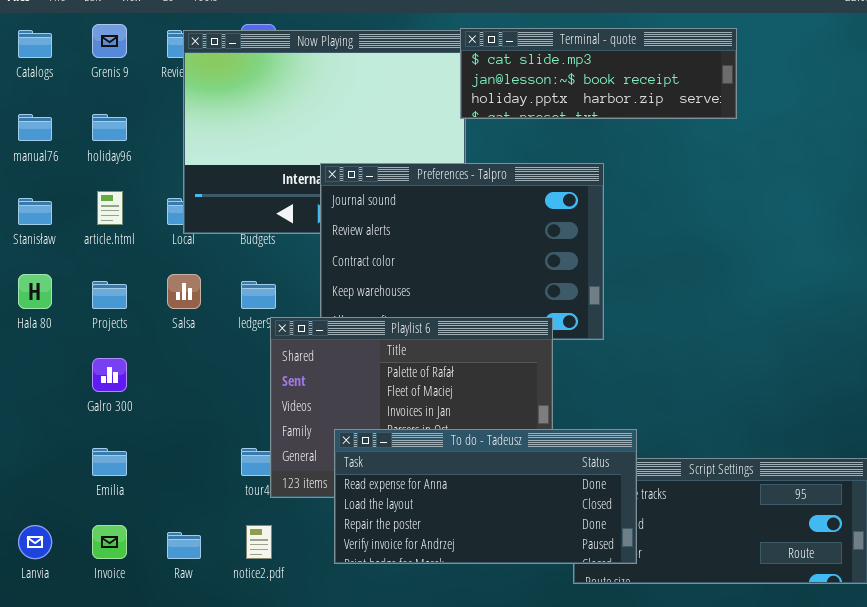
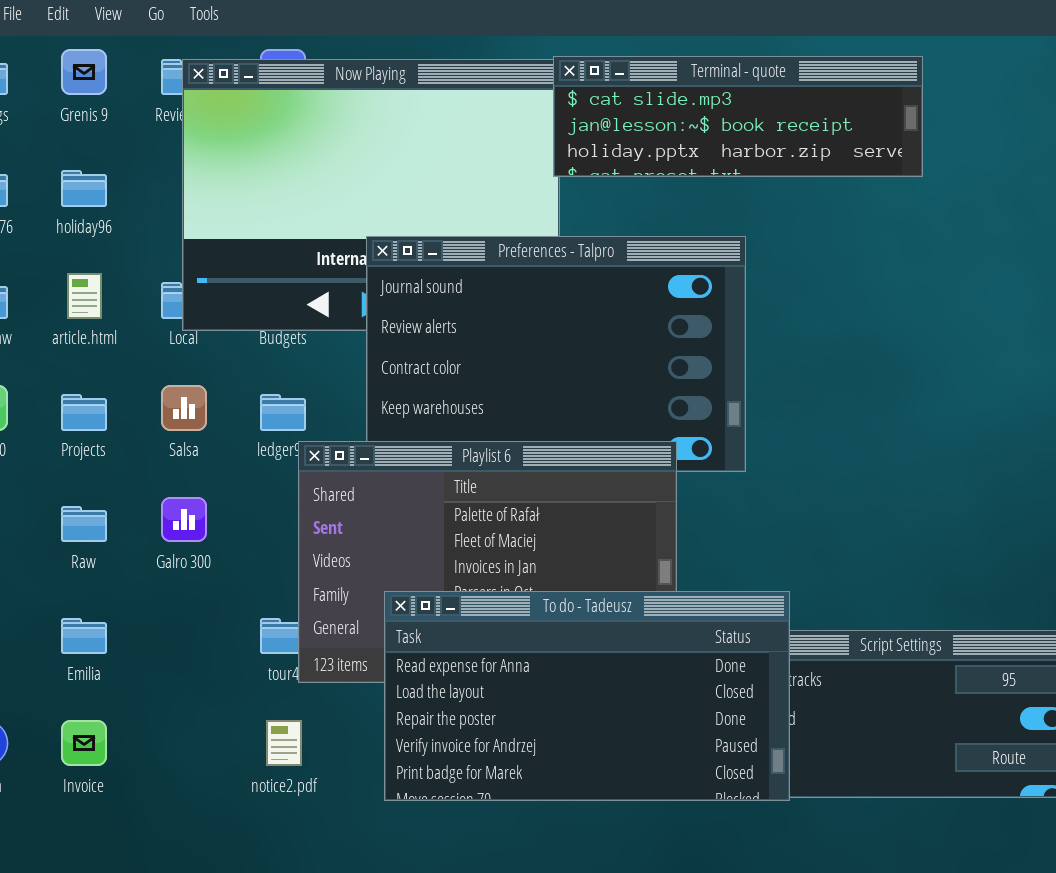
Galro 300: [92,358,127,392] -> [161,497,207,542], moved
To do - Tadeusz: [334,429,637,564] -> [384,591,790,801], resized
Raw: [167,532,201,559] -> [61,506,107,542], moved

